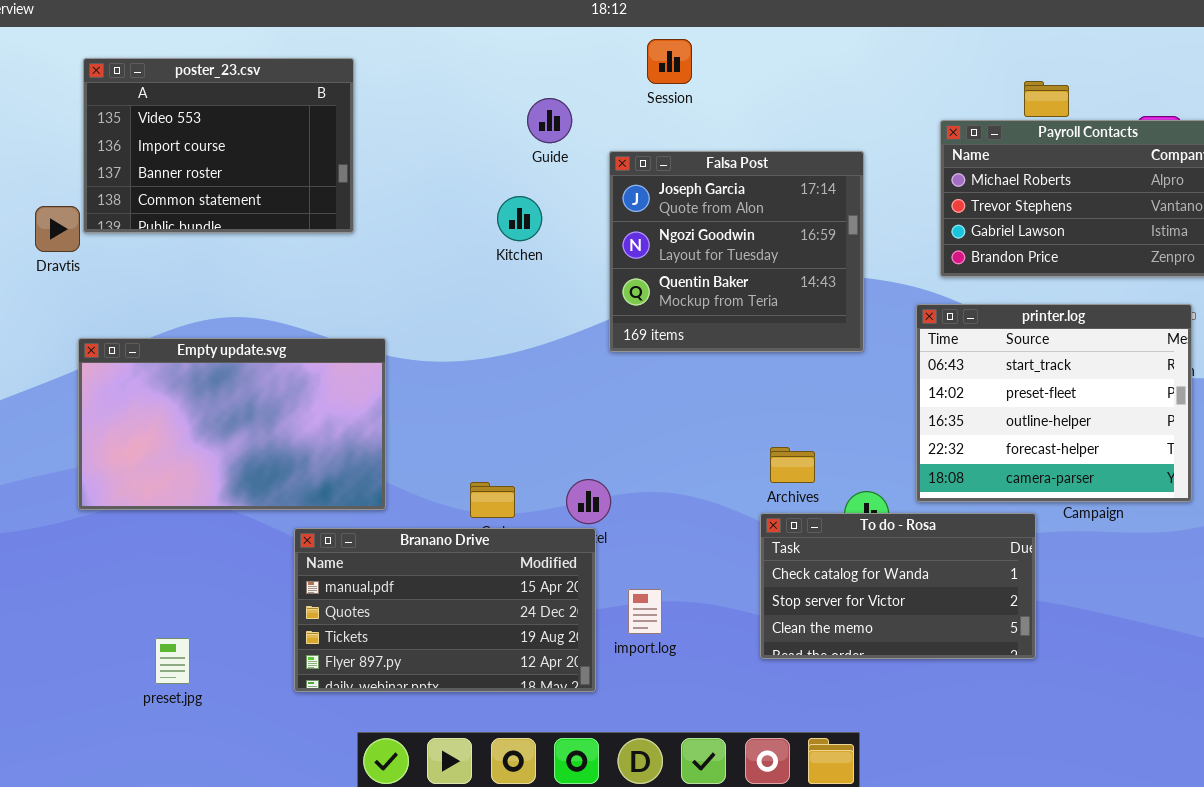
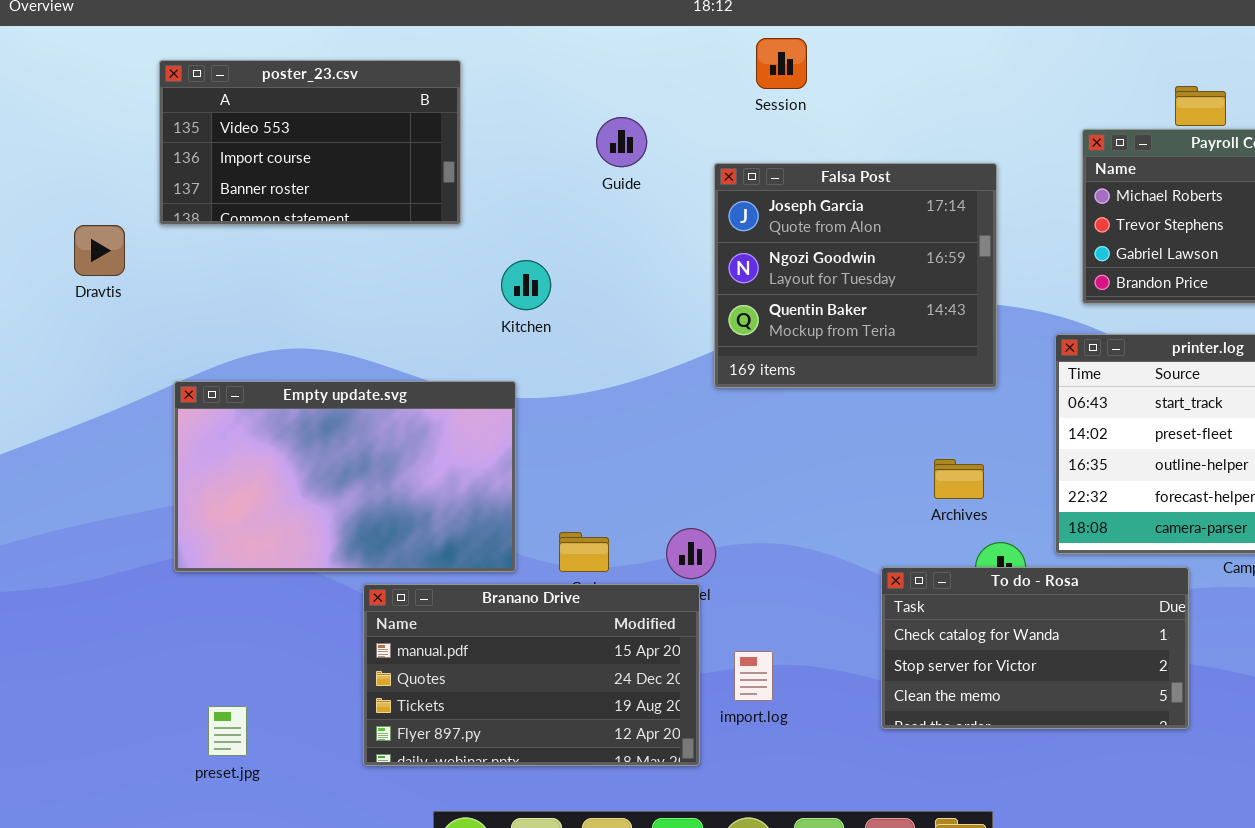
poster_23.csv: [83,58,354,233] -> [159,60,461,225], moved, resized
Guide: [527,98,572,143] -> [596,117,647,167], moved
Kitchen: [497,196,542,241] -> [501,260,551,310], moved
Empty update.svg: [78,338,386,510] -> [174,381,516,572], moved
Archives: [770,447,815,483] -> [934,459,984,499], moved

